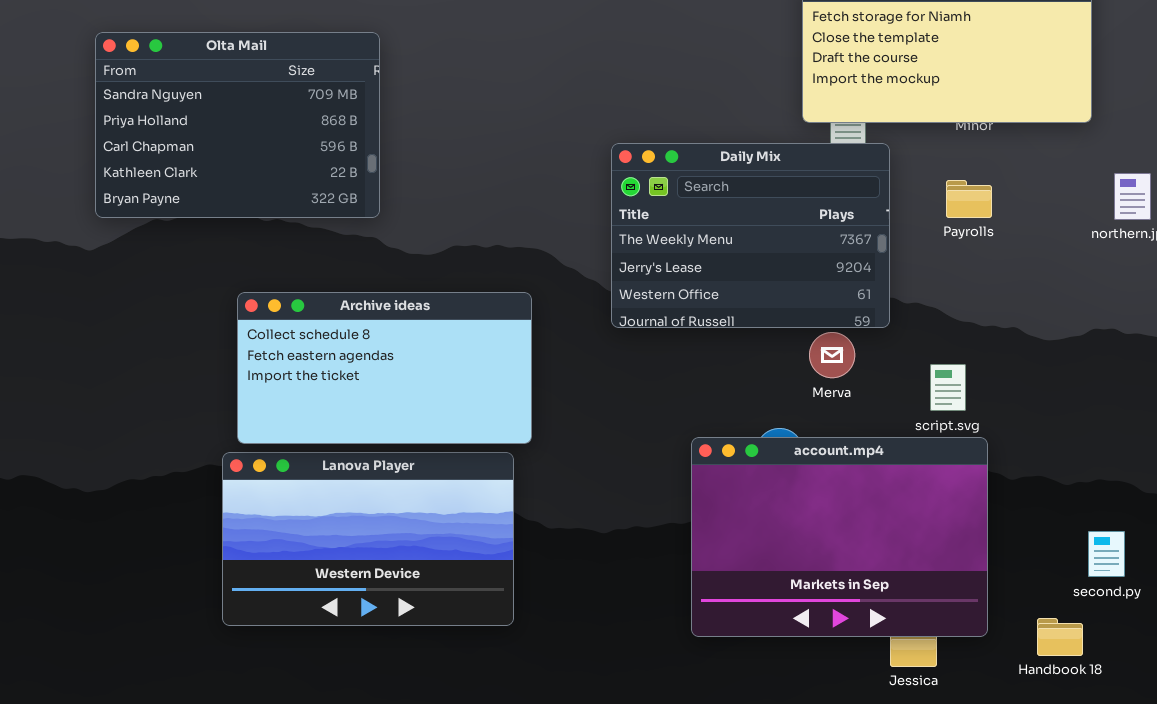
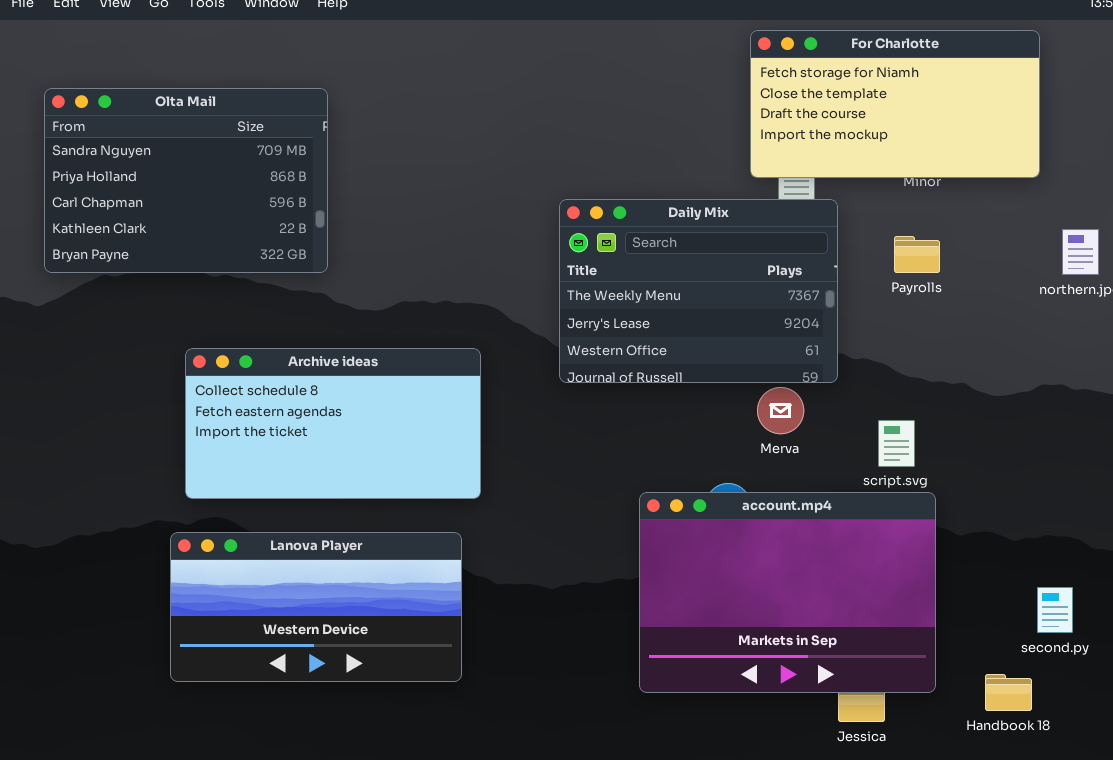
Lanova Player: [222,452,514,626] -> [170,532,462,682], resized

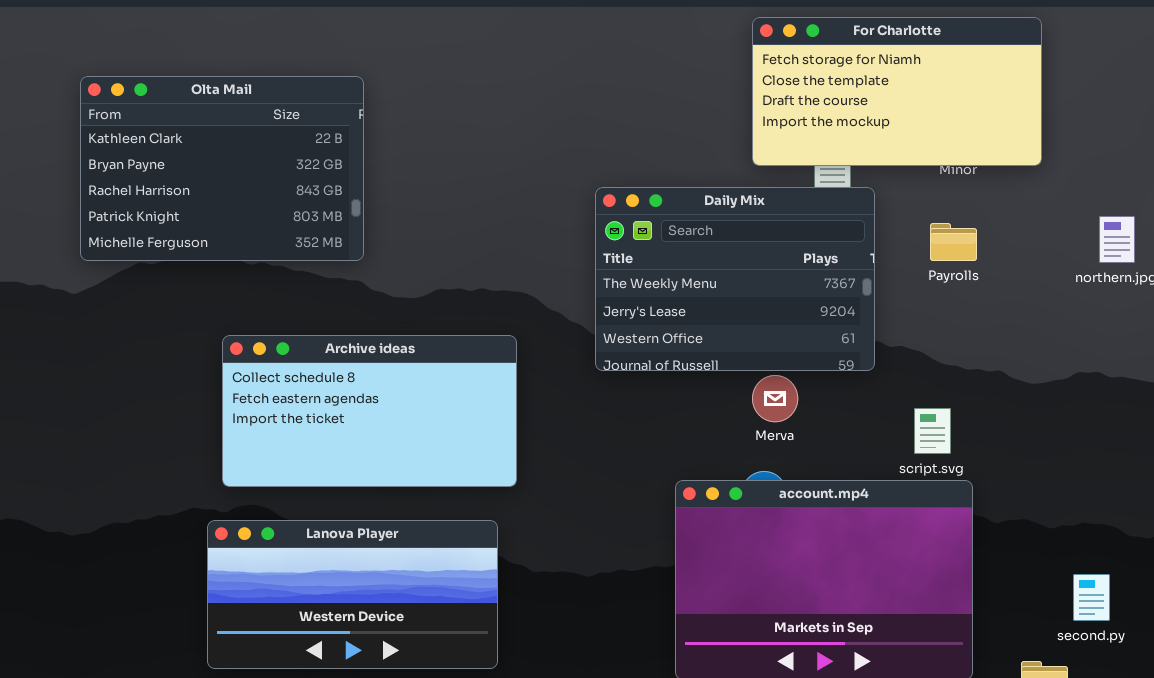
For Charlotte: [750,30,1040,178] -> [752,17,1042,166], moved
Olta Mail: [44,88,328,273] -> [80,76,364,261], scrolled down 3 rows
Merva: [757,387,804,434] -> [752,375,798,422], moved

